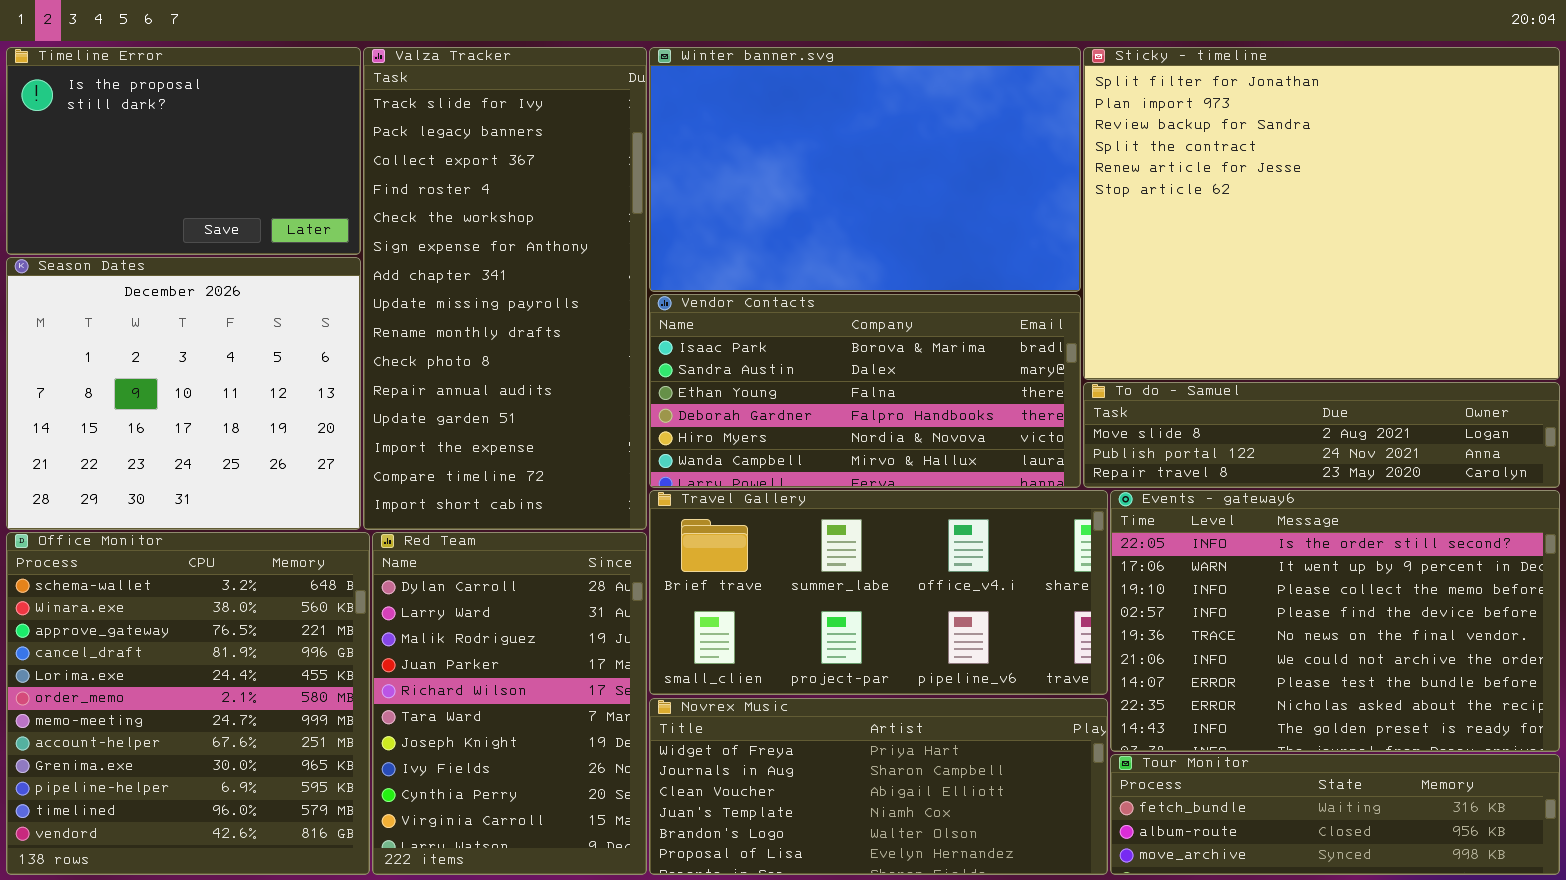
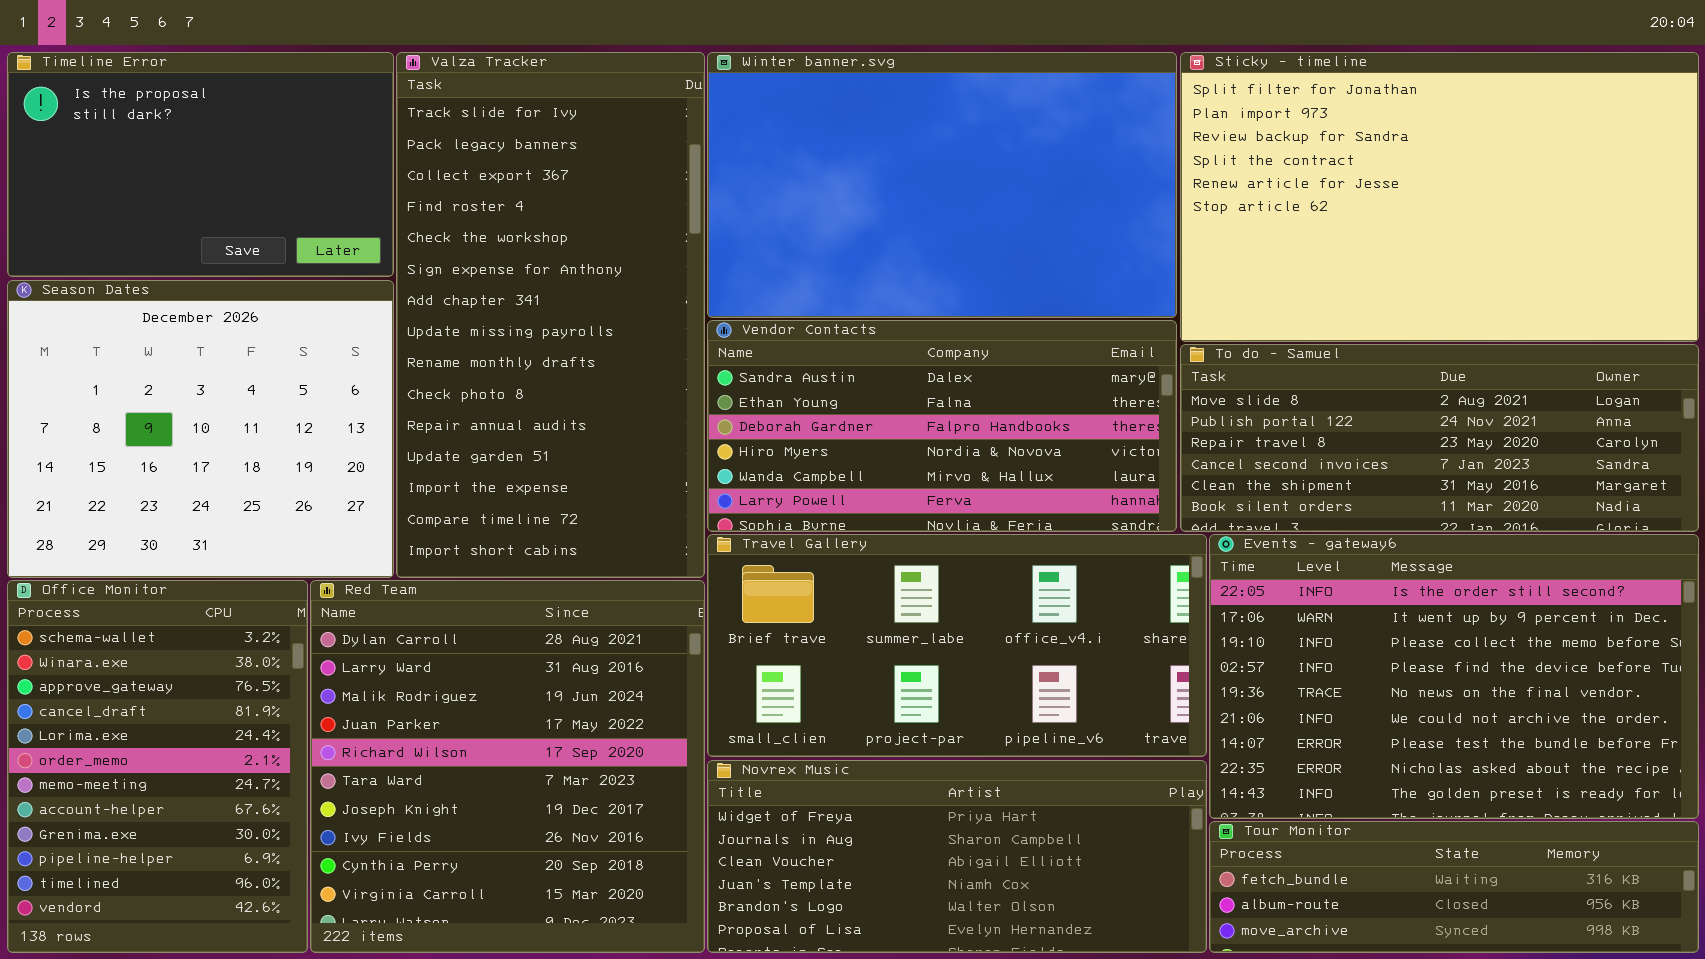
Sticky - timeline: [1083,47,1560,380] -> [1180,52,1699,342], resized
Vendor Contacts: [649,294,1081,488] -> [707,320,1177,532], scrolled down 1 row
To do - Samuel: [1083,382,1560,488] -> [1180,344,1699,532], resized
Office Monitor: [6,532,370,875] -> [7,580,308,953], resized
Red Team: [372,532,647,875] -> [310,580,705,953], resized

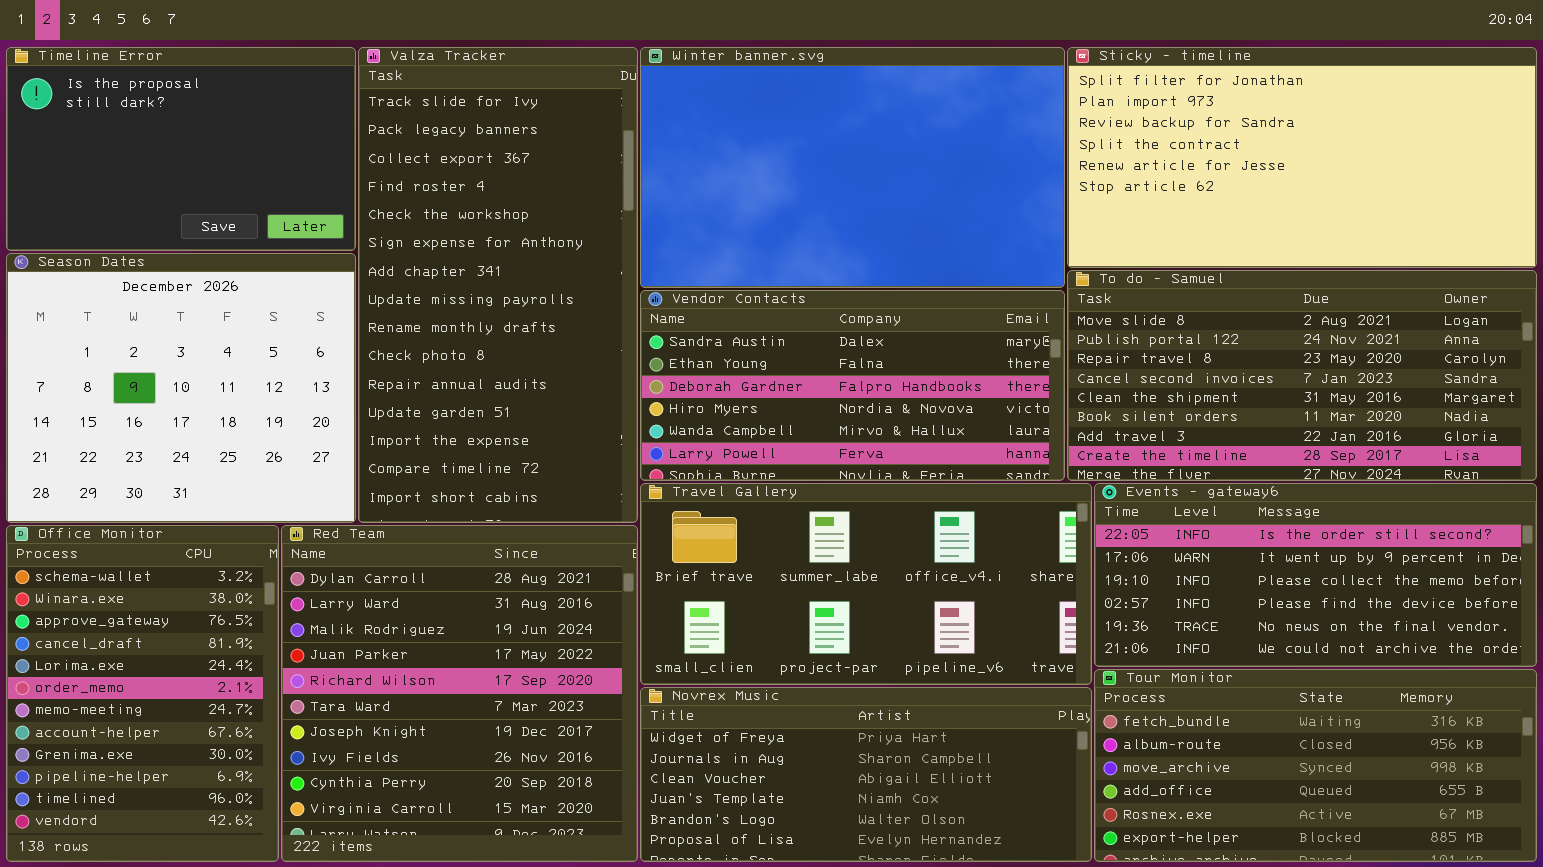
Sticky - timeline: [1180,52,1699,342] -> [1067,47,1537,268], resized
To do - Samuel: [1180,344,1699,532] -> [1067,270,1537,481], resized
Events - gateway6: [1209,534,1699,819] -> [1094,483,1537,667], resized
Tour Monitor: [1209,821,1699,953] -> [1094,669,1537,862], resized

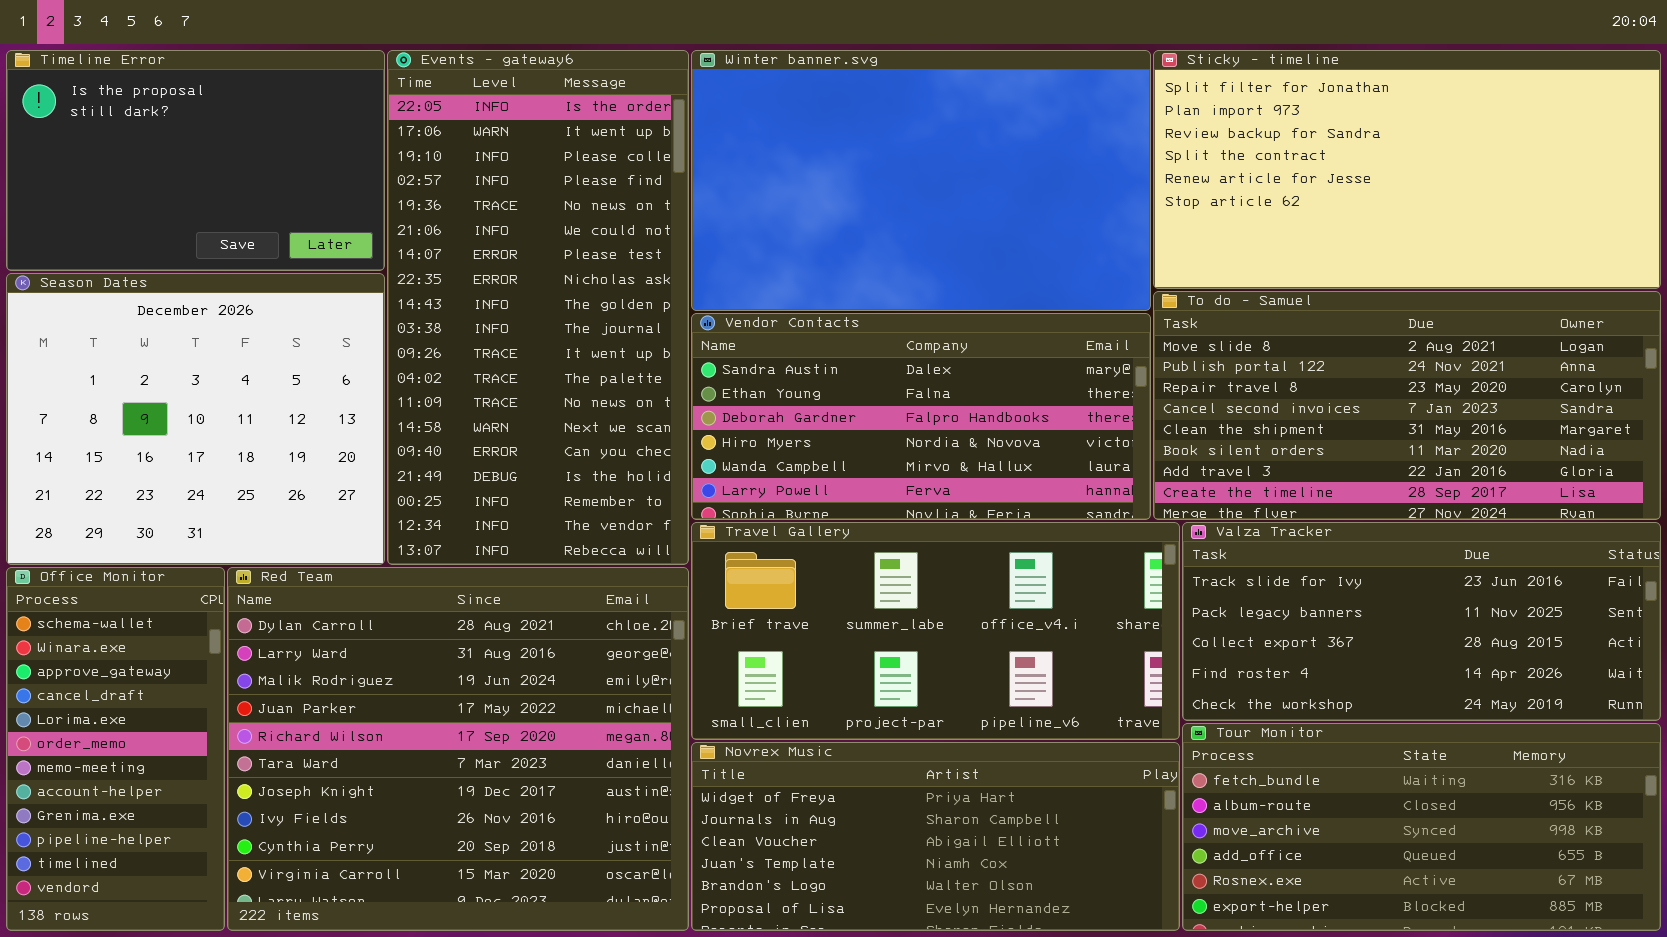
Valza Tracker: [358,47,638,523] -> [1182,522,1661,721], moved, resized
Events - gateway6: [1094,483,1537,667] -> [387,50,689,565], moved, resized
Office Monitor: [6,525,279,862] -> [6,567,225,931], resized
Red Team: [281,525,638,862] -> [227,567,689,931], resized

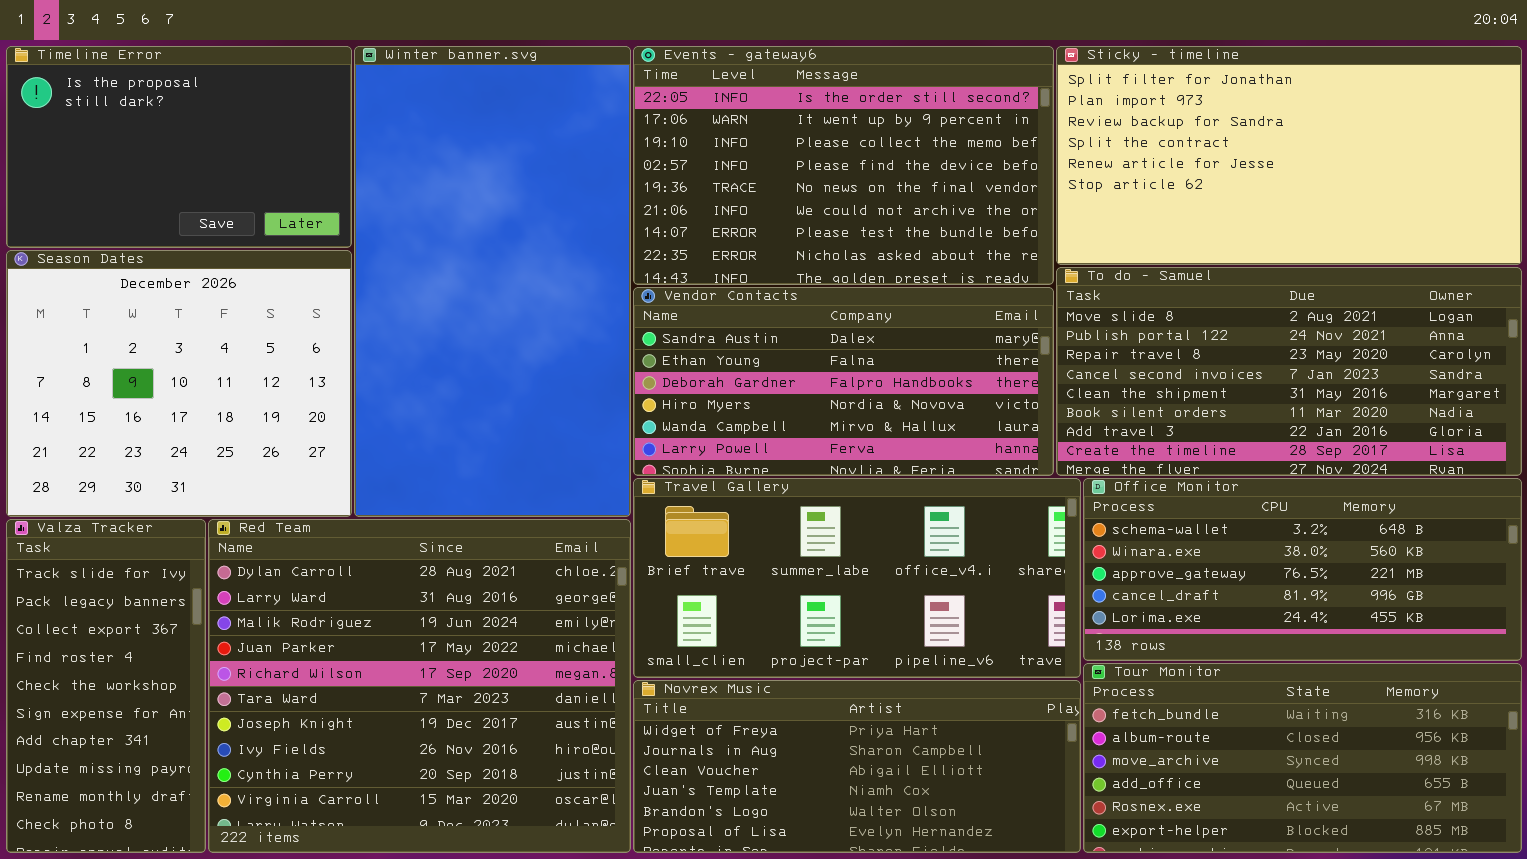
Events - gateway6: [387,50,689,565] -> [633,46,1054,285], moved, resized
Winter banner.svg: [691,50,1151,311] -> [354,46,631,517], moved, resized
Valza Tracker: [1182,522,1661,721] -> [6,519,206,853], moved, resized
Office Monitor: [6,567,225,931] -> [1083,478,1522,661], moved, resized

